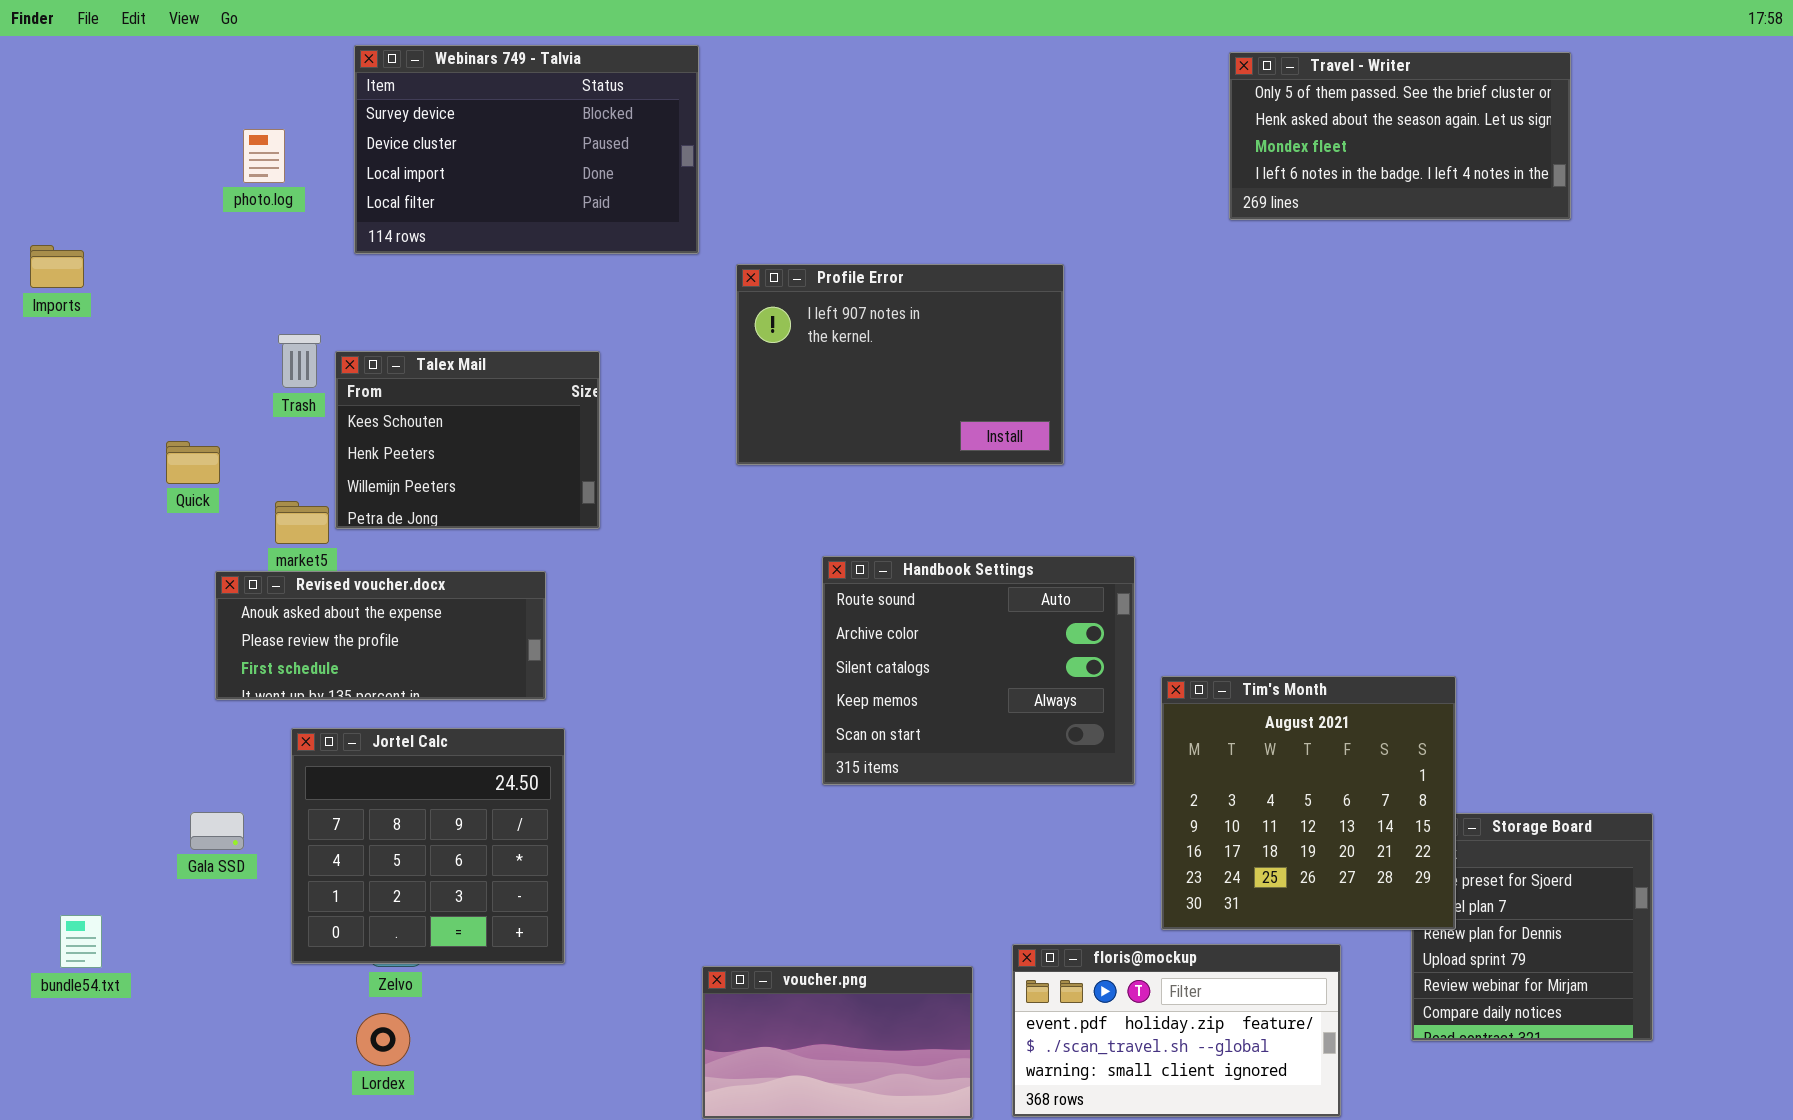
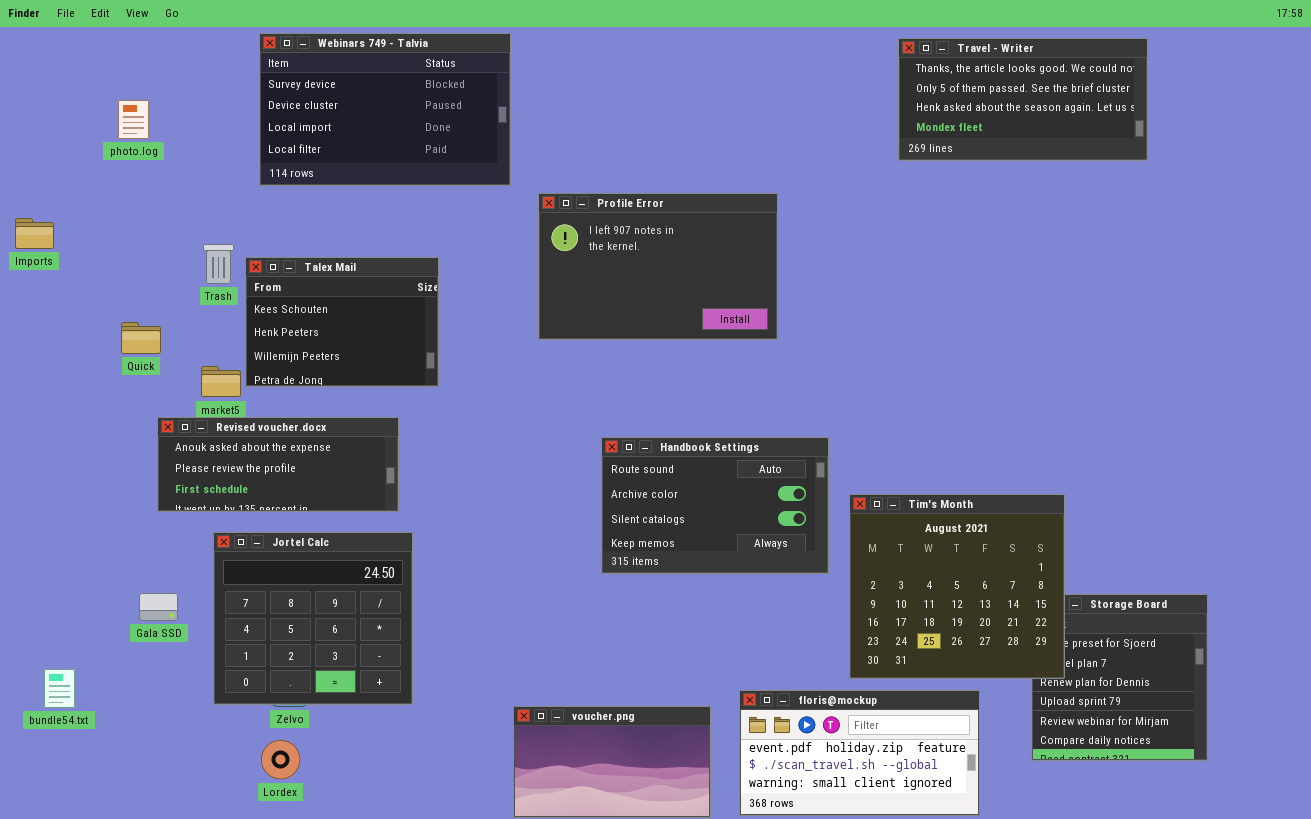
Travel - Writer: [1229,52,1571,220] -> [898,38,1148,161], scrolled up 1 row
photo.log: [243,129,285,183] -> [118,100,149,139], moved
Imports: [30,245,84,288] -> [15,218,54,249], moved
Handbook Settings: [822,556,1135,785] -> [601,437,829,574], resized

